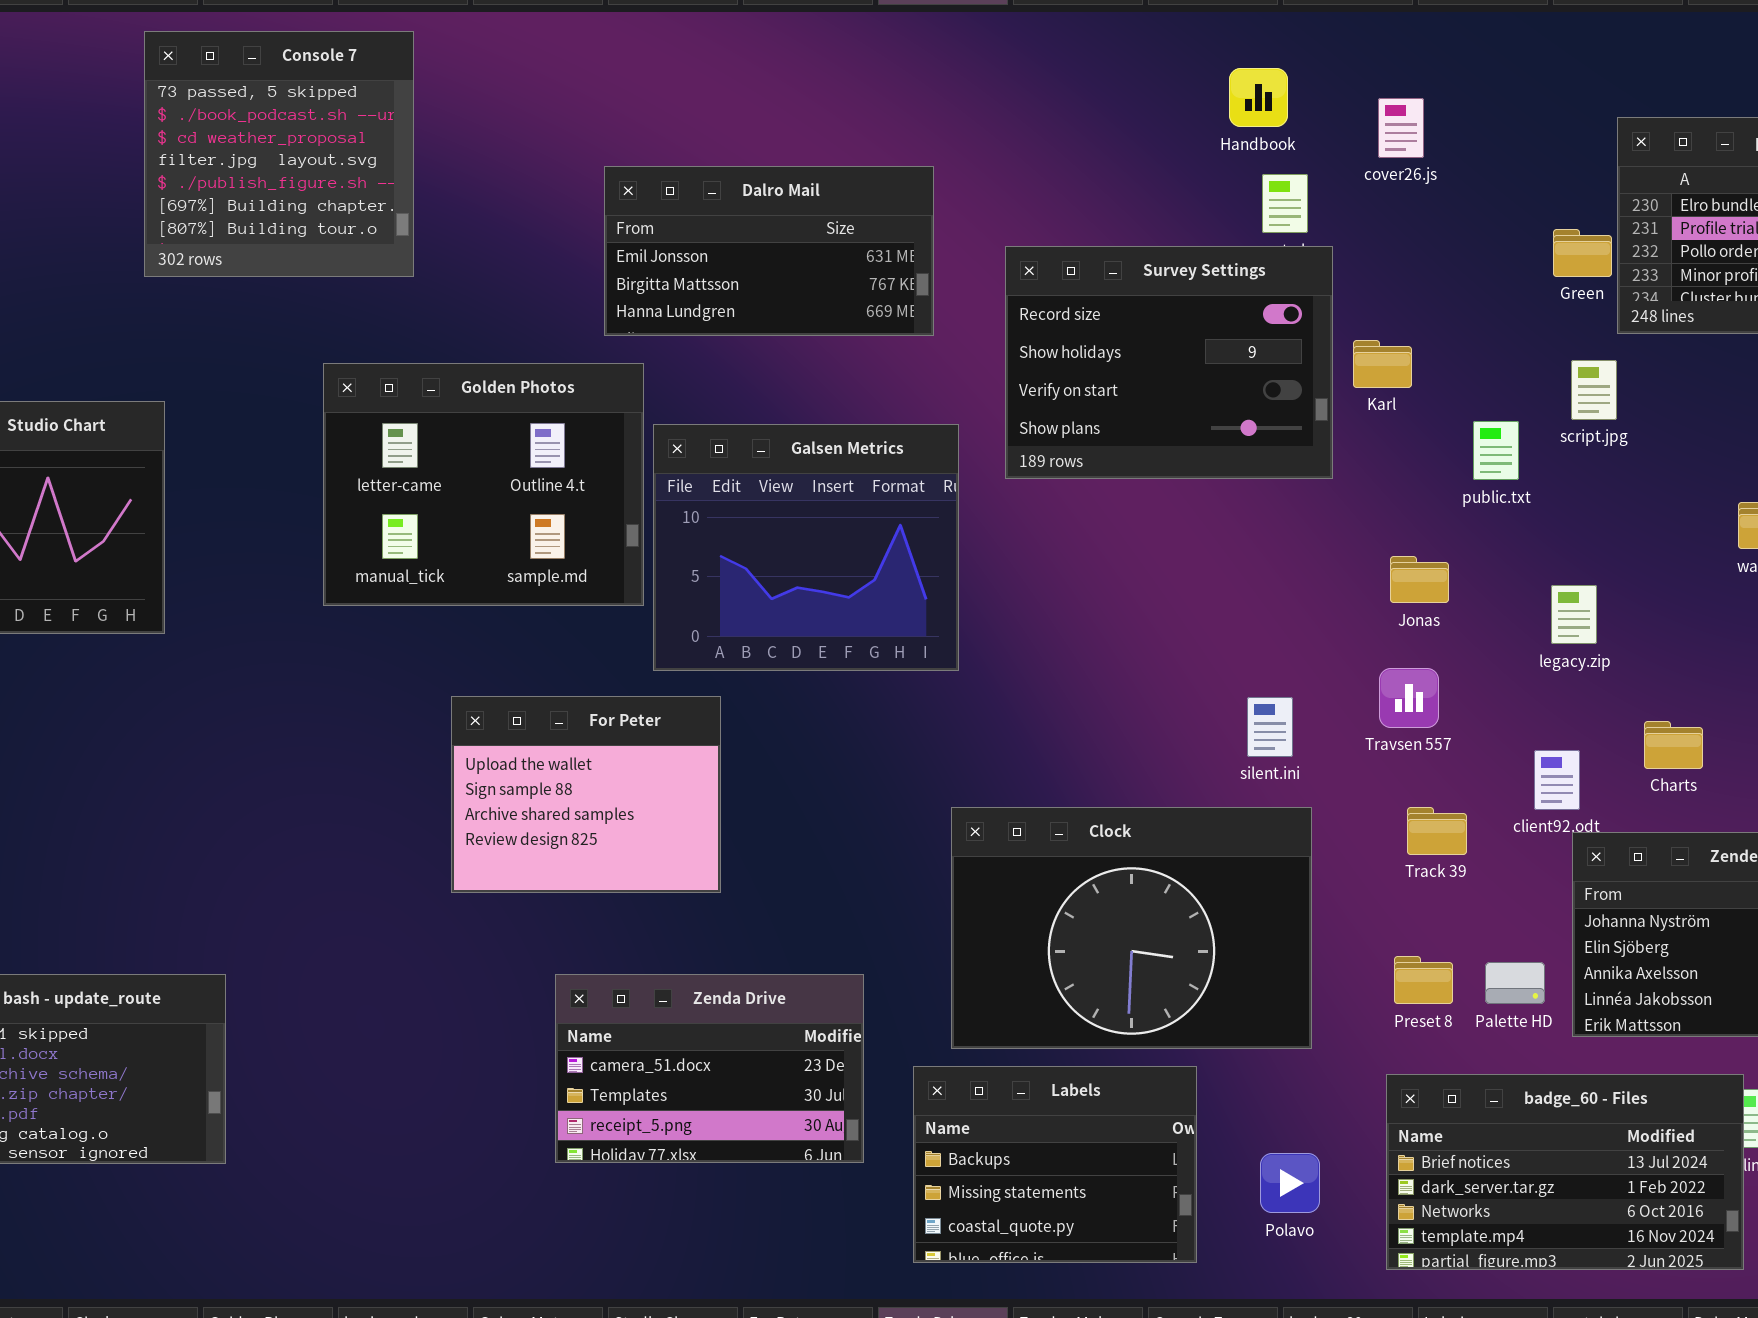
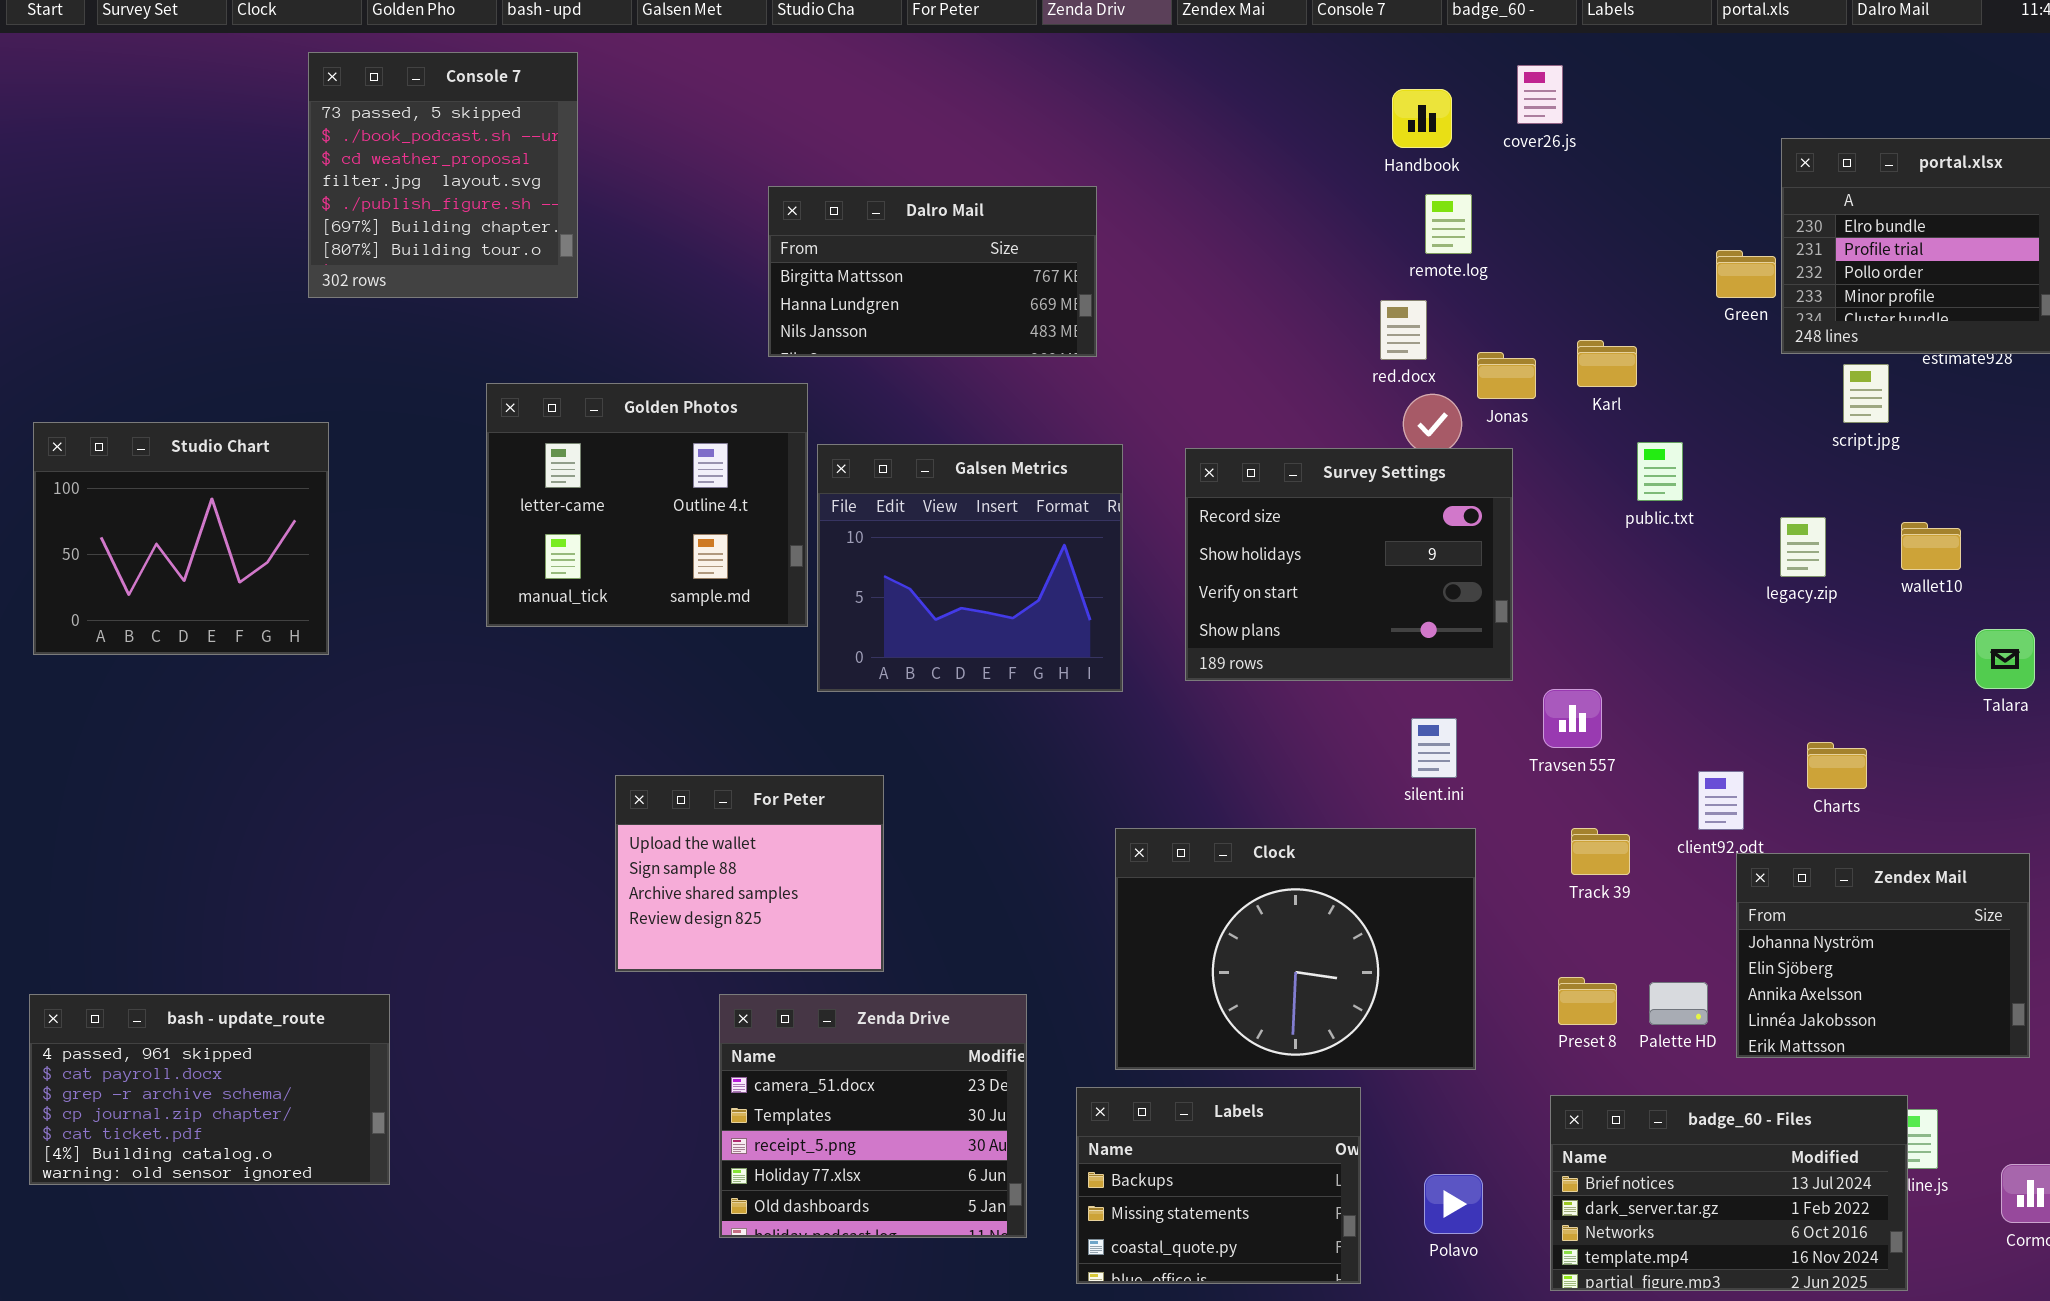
cover26.js: [1378,98,1424,158] -> [1517,65,1563,124], moved
Dalro Mail: [604,166,934,336] -> [768,186,1097,357], scrolled down 1 row
Survey Settings: [1005,246,1333,479] -> [1185,448,1513,681], moved
Karl: [1353,340,1412,388] -> [1577,340,1637,387], moved
script.jpg: [1571,360,1617,420] -> [1843,364,1889,423], moved
Jonas: [1390,556,1449,603] -> [1477,352,1536,399], moved
legacy.zip: [1551,585,1597,644] -> [1780,517,1826,577], moved
For Peter: [451,696,721,893] -> [615,775,884,972], moved
Zenda Drive: [555,974,864,1163] -> [719,994,1027,1238], resized

